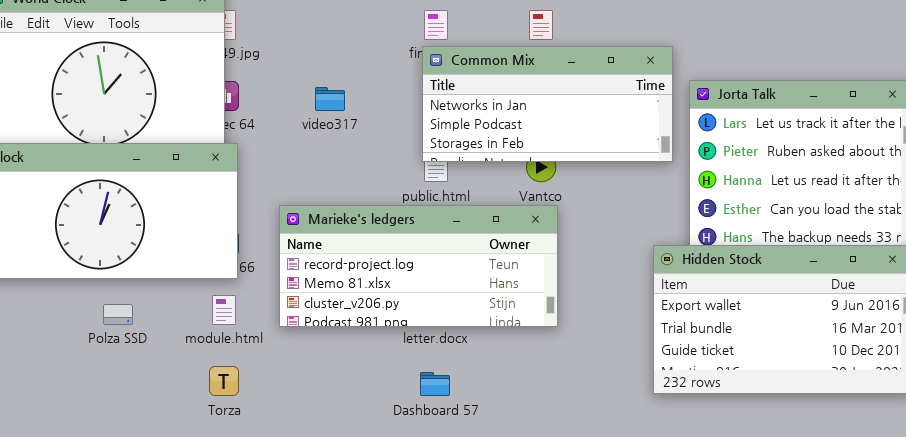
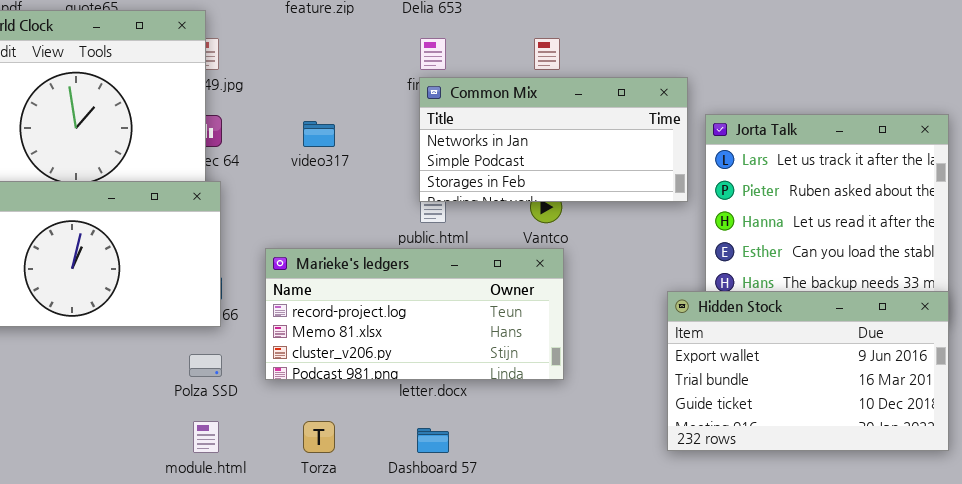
module.html: [212,295,236,325] -> [193,421,219,453], moved
Polza SSD: [103,304,133,325] -> [189,354,222,377], moved
Torza: [209,366,239,396] -> [303,421,335,453], moved

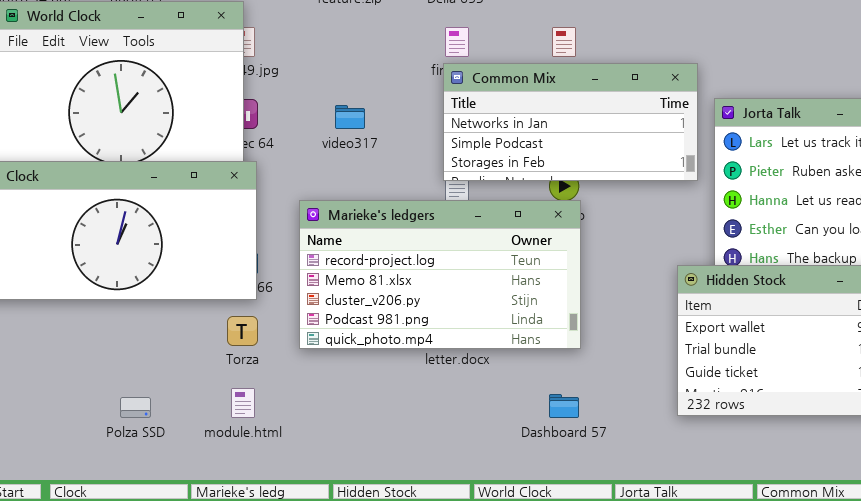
Marieke's ledgers: [265,248,564,380] -> [299,200,581,349], resized
Polza SSD: [189,354,222,377] -> [120,397,151,418], moved
Torza: [303,421,335,453] -> [227,316,258,346], moved
Dashboard 57: [417,428,449,453] -> [549,394,579,418], moved

